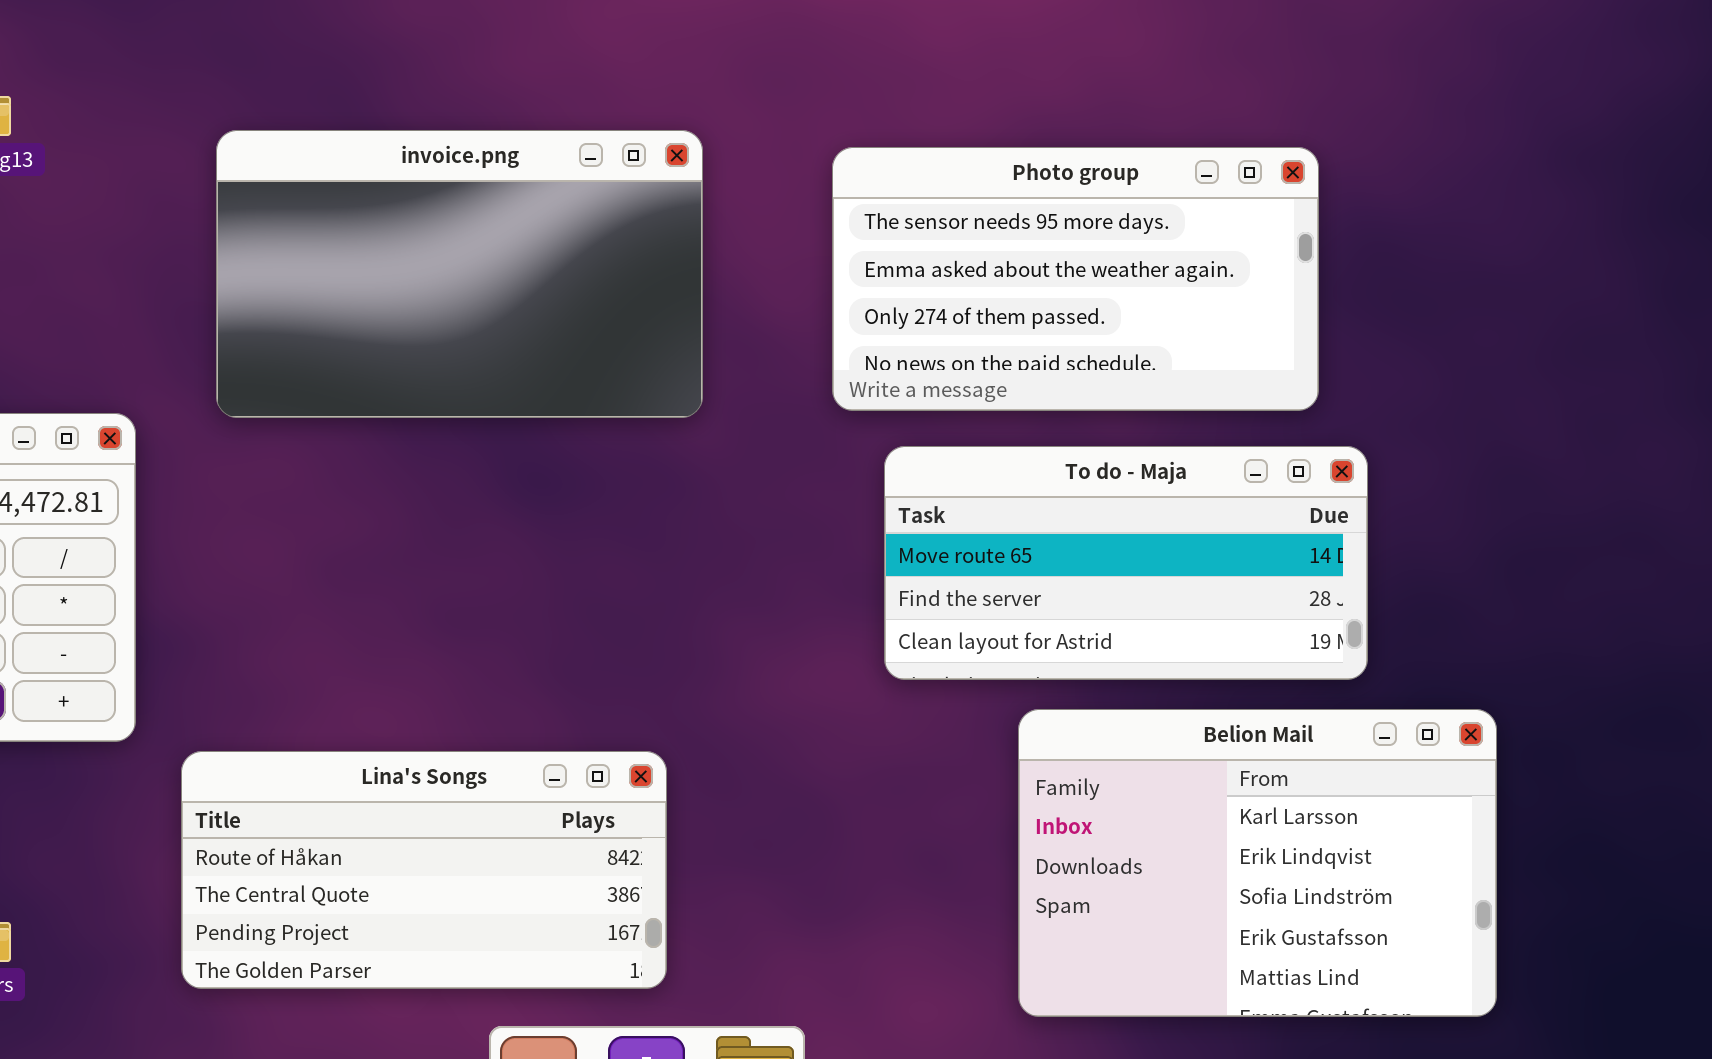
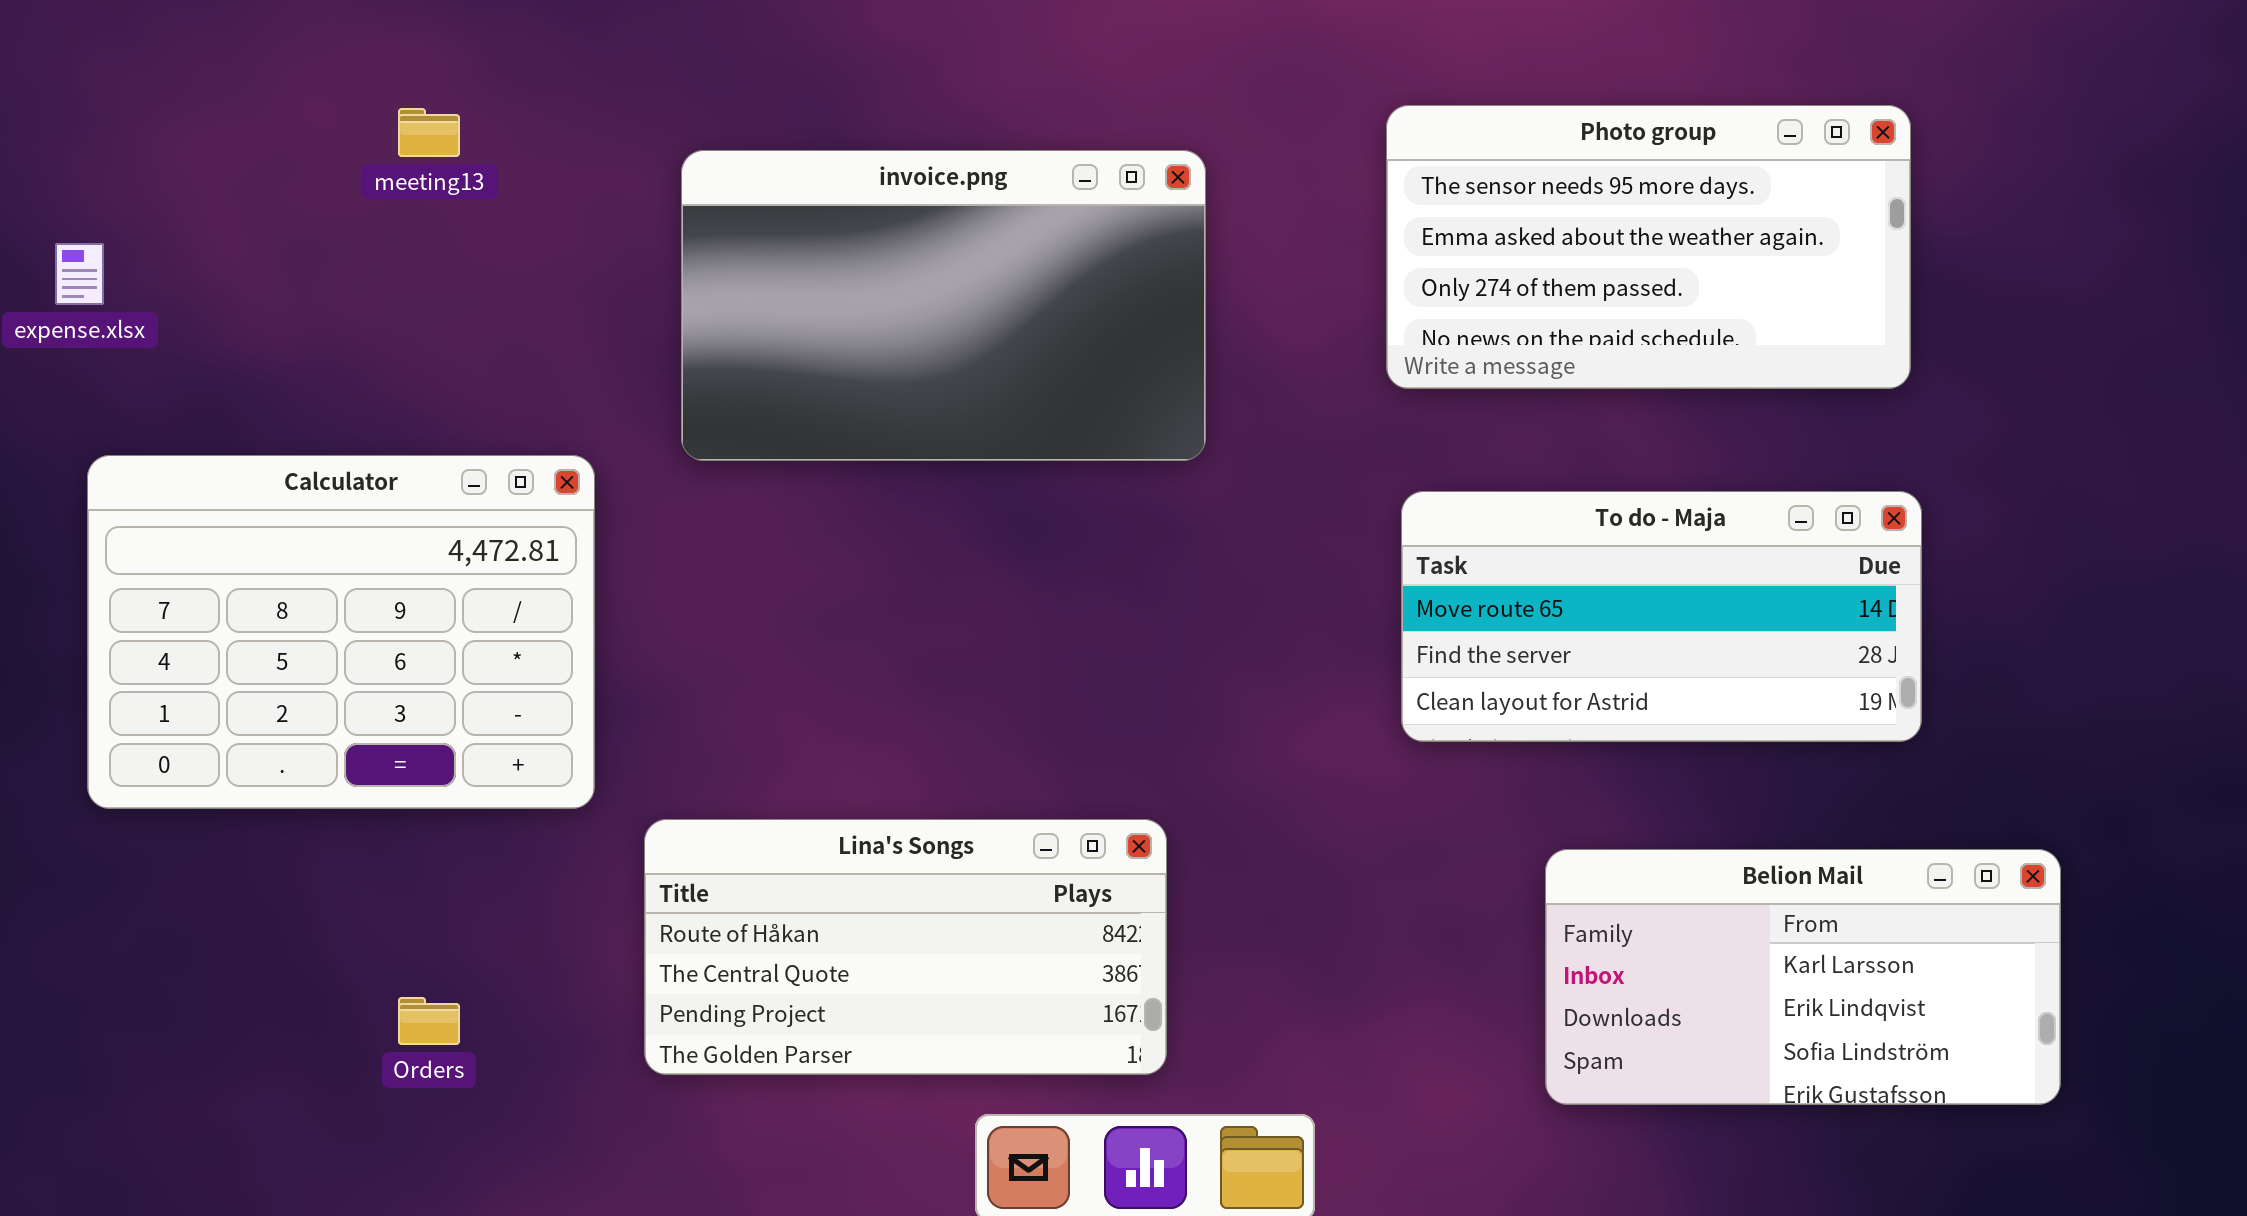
Photo group: [832,147,1319,411] -> [1386,105,1911,389], moved
Belion Mail: [1018,709,1497,1017] -> [1545,849,2061,1105], resized

